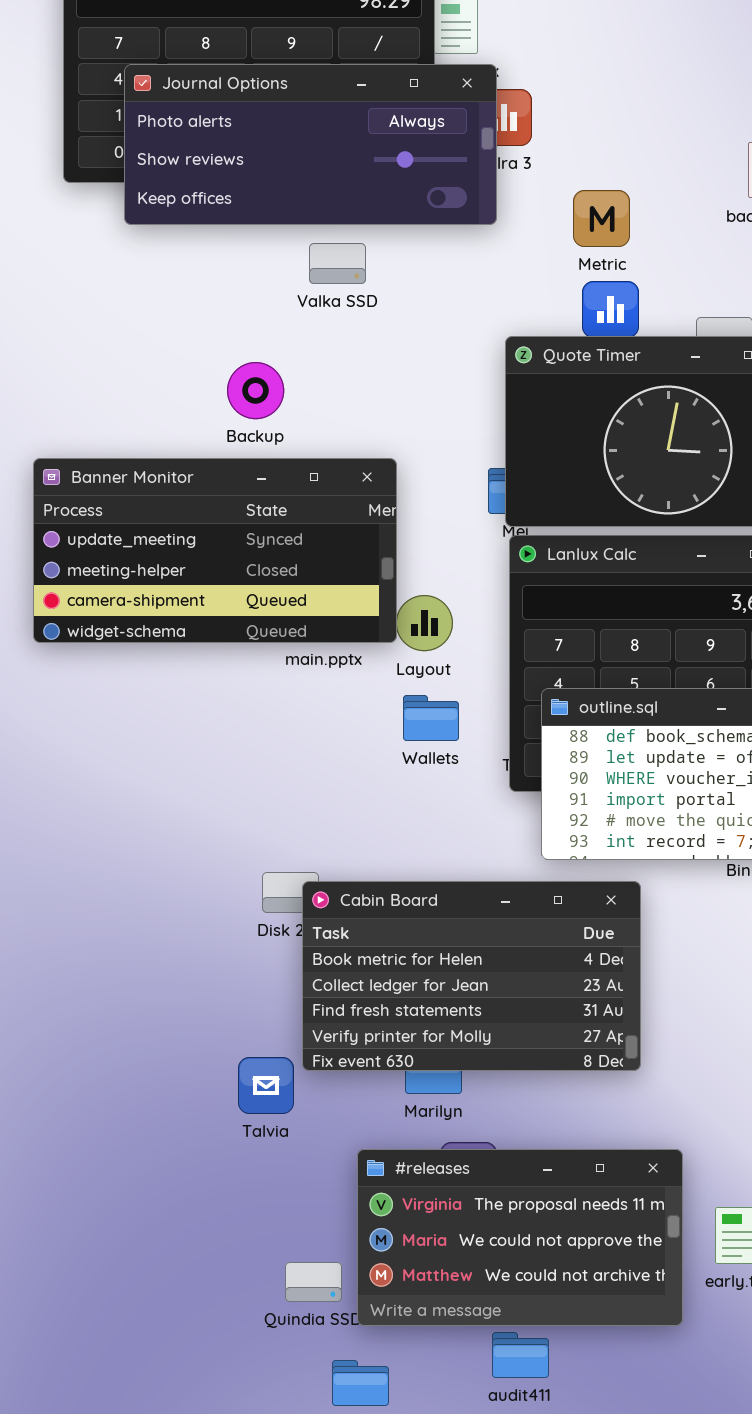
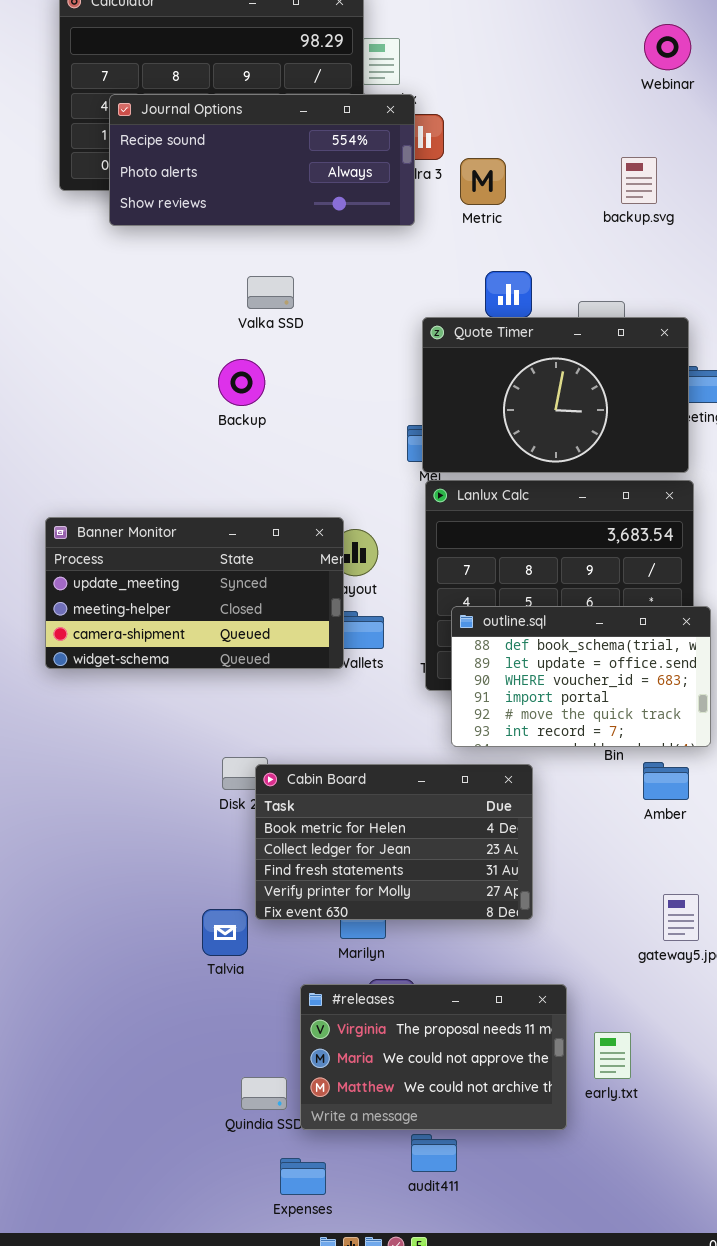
Journal Options: [124,64,497,225] -> [109,94,415,226], scrolled up 1 row
Metric: [573,190,630,247] -> [460,158,506,205], moved
Valka SSD: [309,243,366,284] -> [247,276,294,309], moved
Backup: [227,362,284,419] -> [218,359,265,406], moved
Banner Monitor: [33,458,397,643] -> [45,517,344,669], moved

